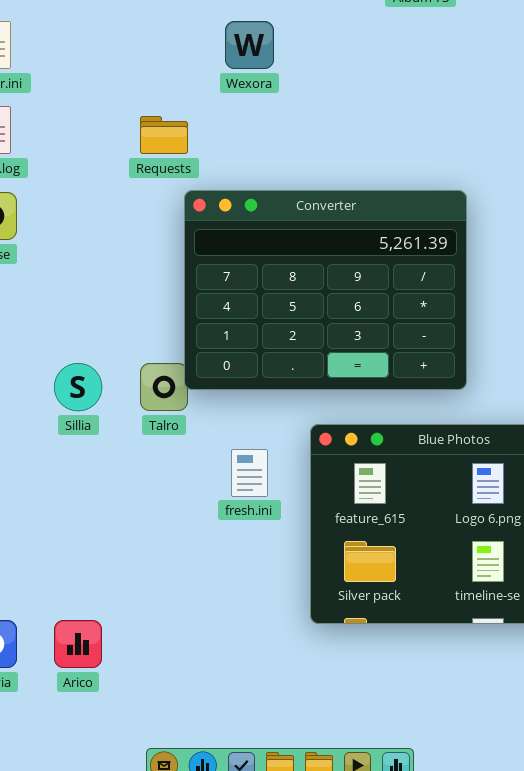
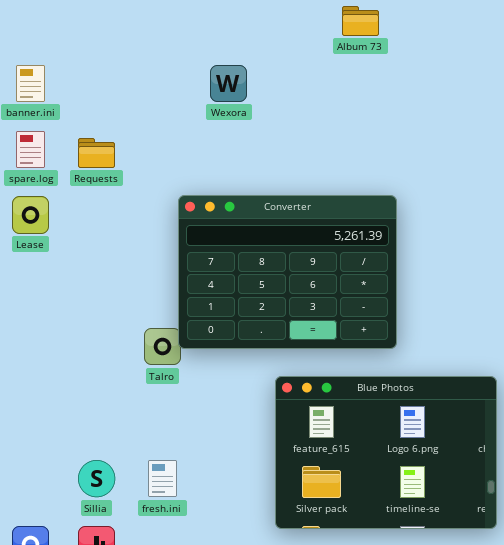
Requests: [140,116,188,154] -> [78,138,115,168], moved
Sillia: [54,363,102,411] -> [78,460,115,497], moved
fresh.ini: [231,449,268,497] -> [148,460,177,497], moved

